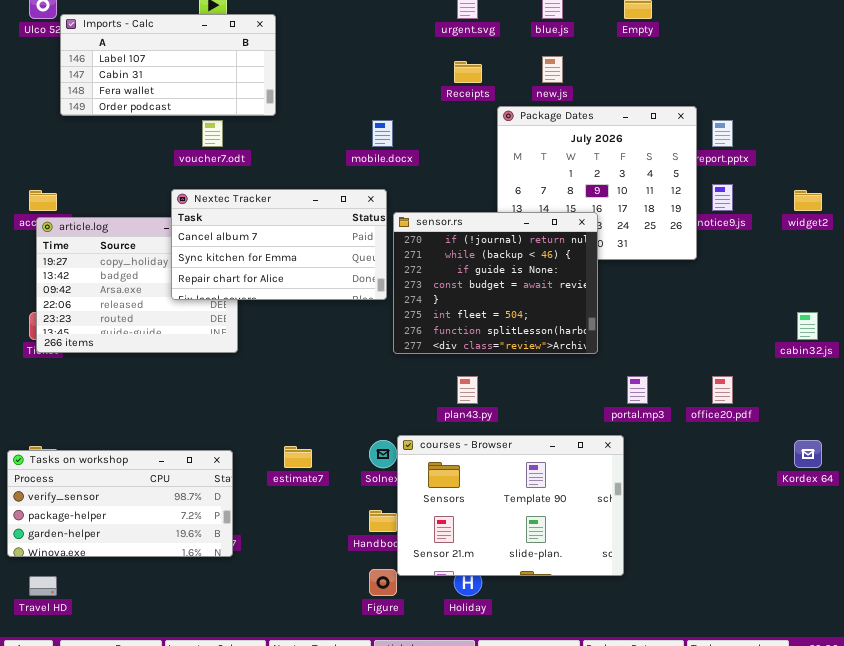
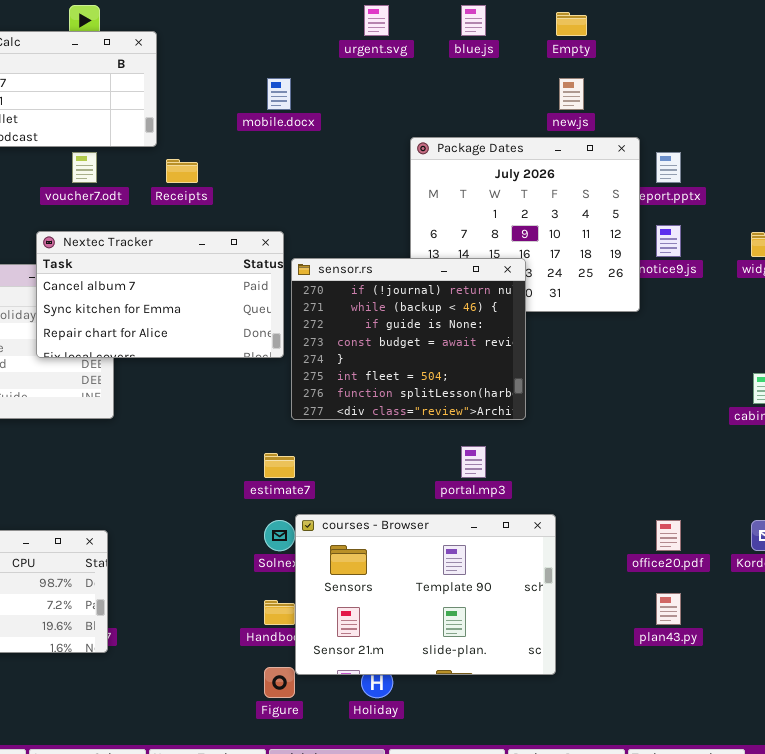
new.js: [542,56,563,83] -> [559,78,584,110], moved
Receipts: [454,61,482,83] -> [166,159,198,183], moved
mobile.docx: [372,120,393,147] -> [267,78,291,110], moved
plan43.py: [457,376,478,404] -> [656,593,681,625], moved
portal.mp3: [627,376,648,404] -> [461,446,486,478], moved
office20.pdf: [712,376,733,404] -> [656,520,681,551], moved
estimate7: [284,446,312,468] -> [264,453,295,478], moved

